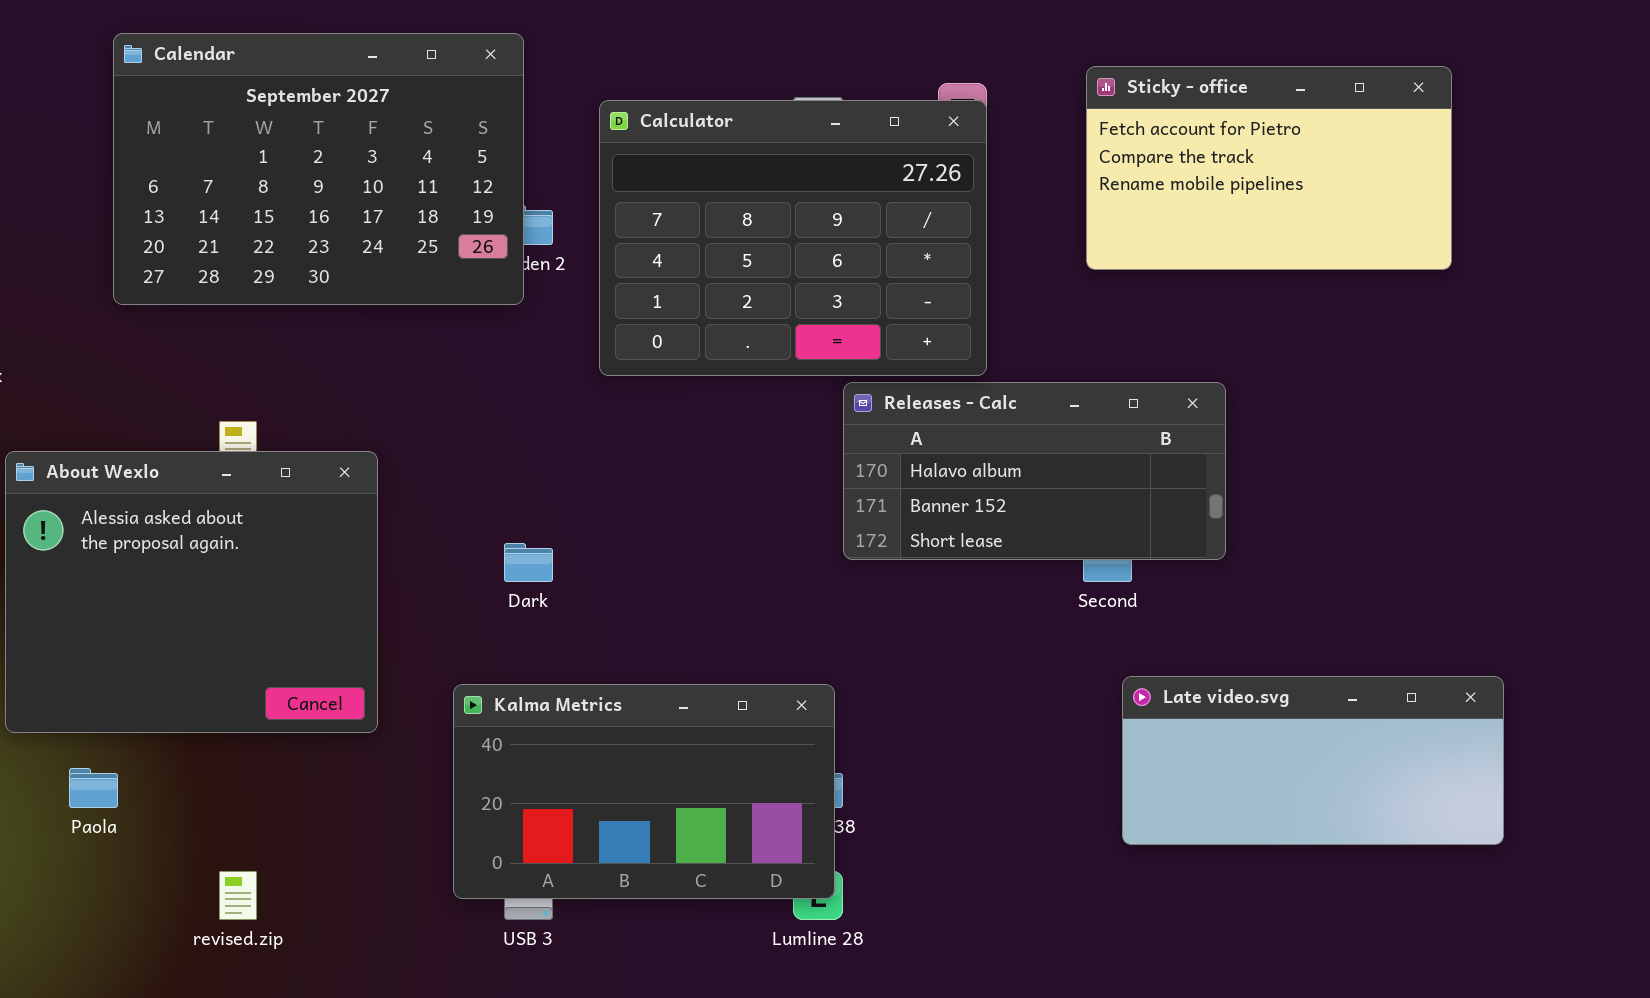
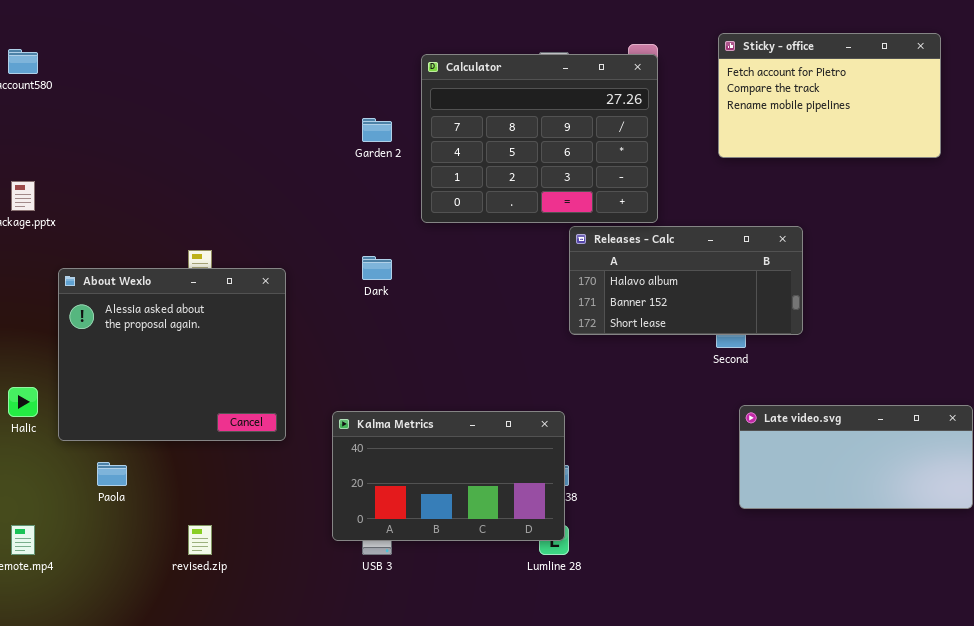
Calendar: [113,33,524,305] -> none, closed
Dark: [504,543,553,582] -> [362,256,392,280], moved

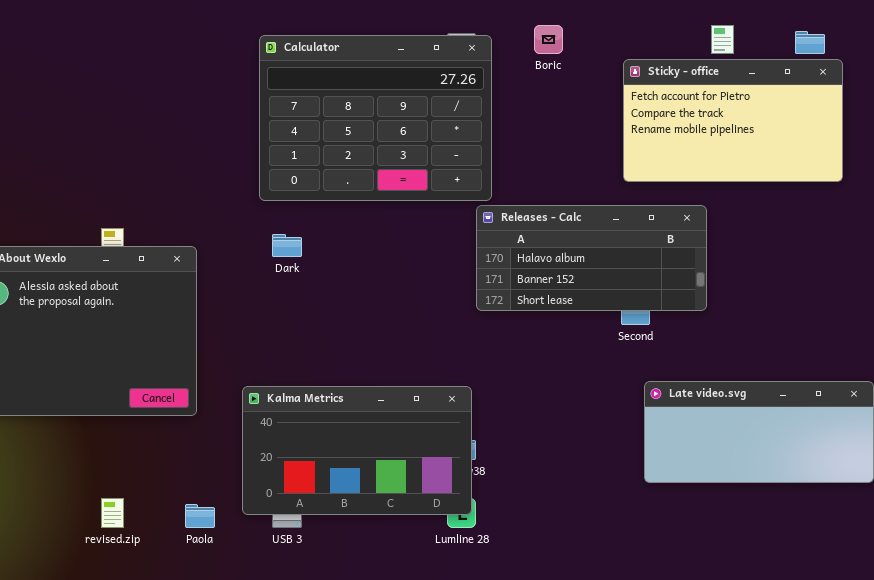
Sticky - office: [718,33,941,158] -> [623,59,843,182], moved
Calculator: [421,54,658,223] -> [259,35,492,201], moved
Paola: [97,462,127,486] -> [185,504,215,528], moved

